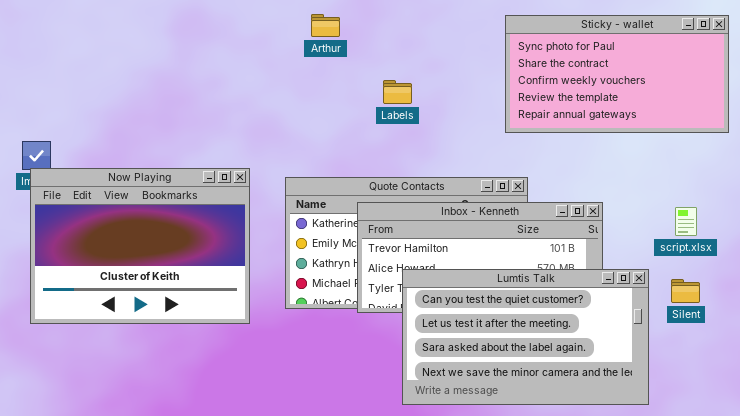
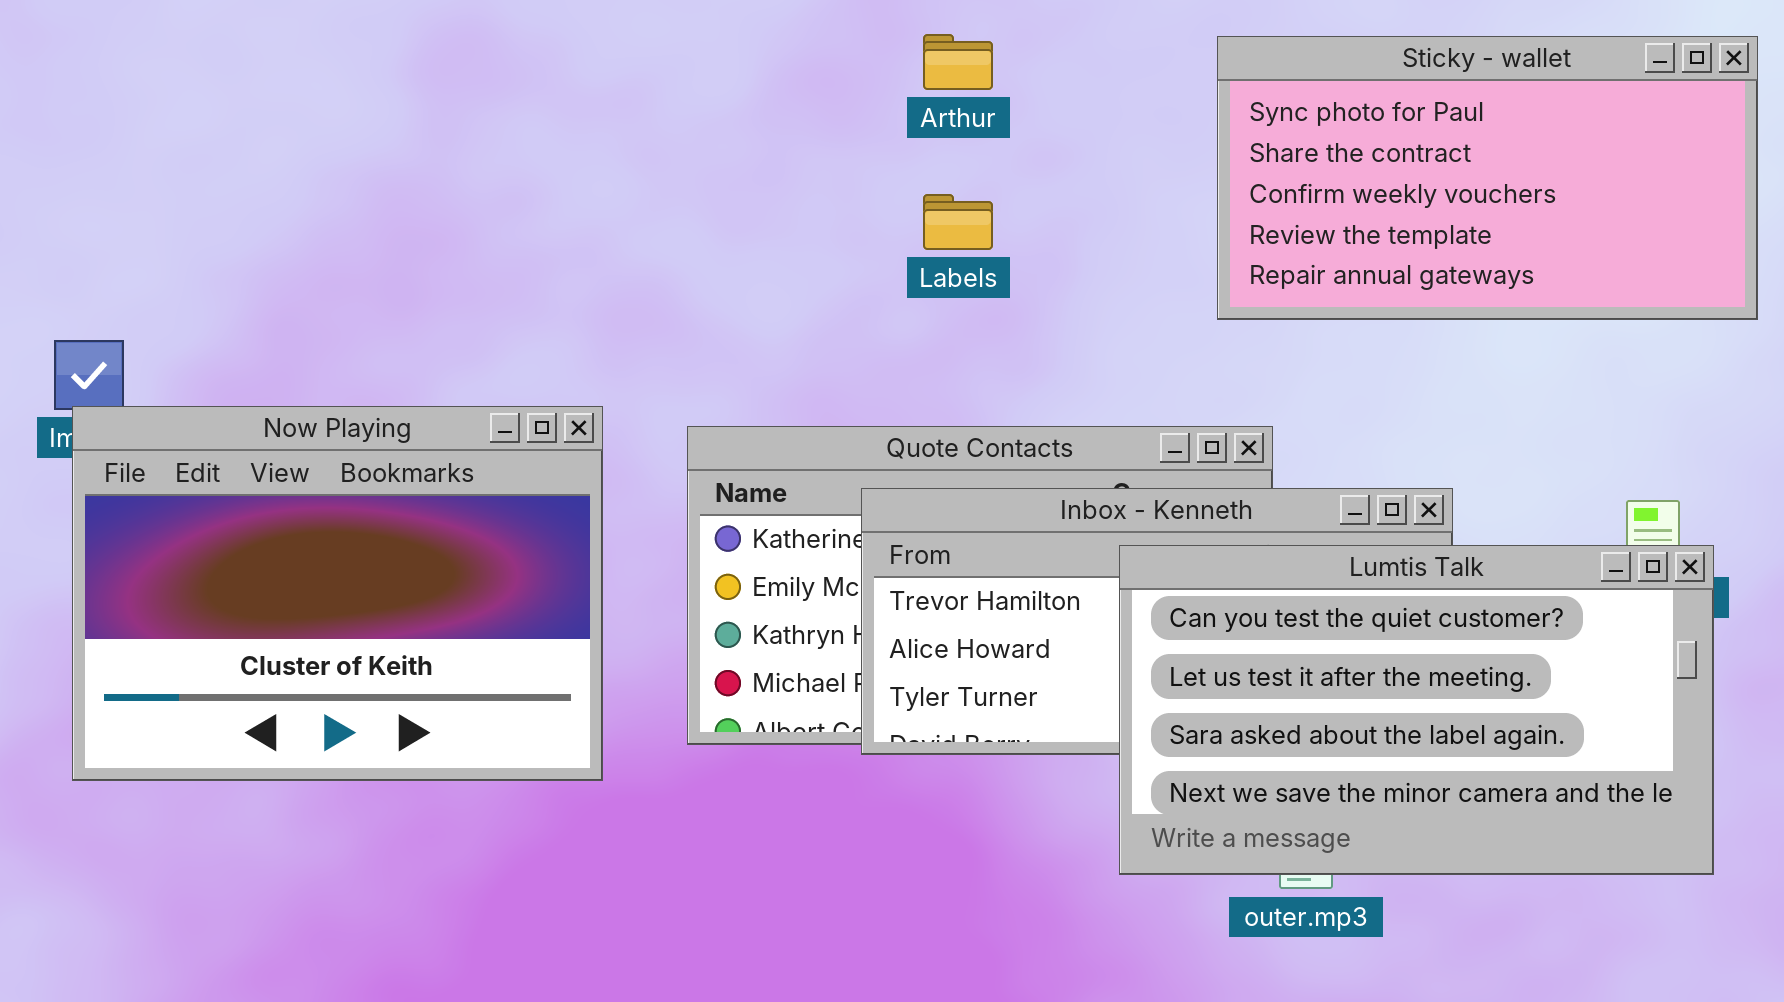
Arthur: [311,14,340,37] -> [923,34,993,90], moved
Lumtis Talk: [402,269,649,405] -> [1119,545,1714,875], moved

